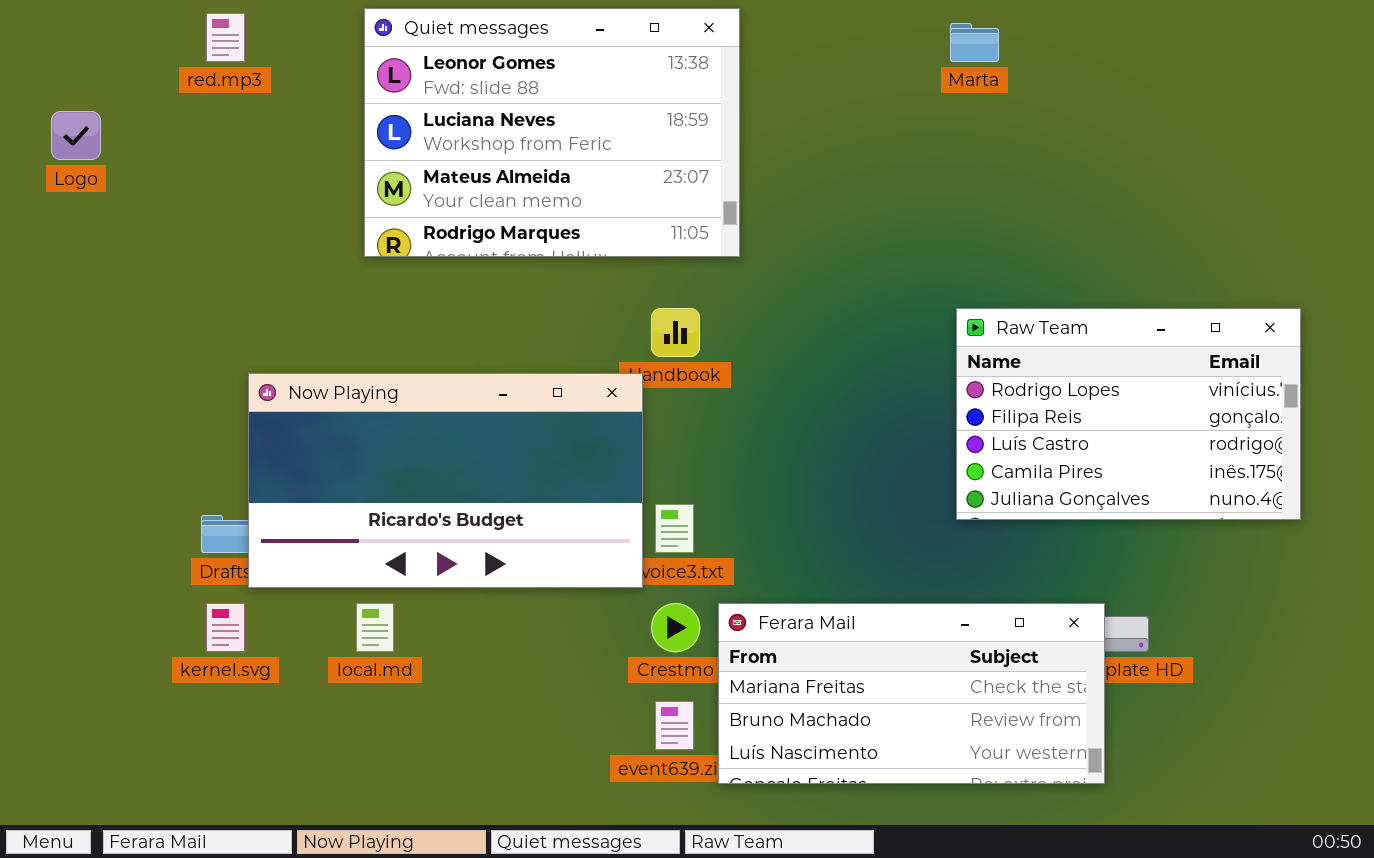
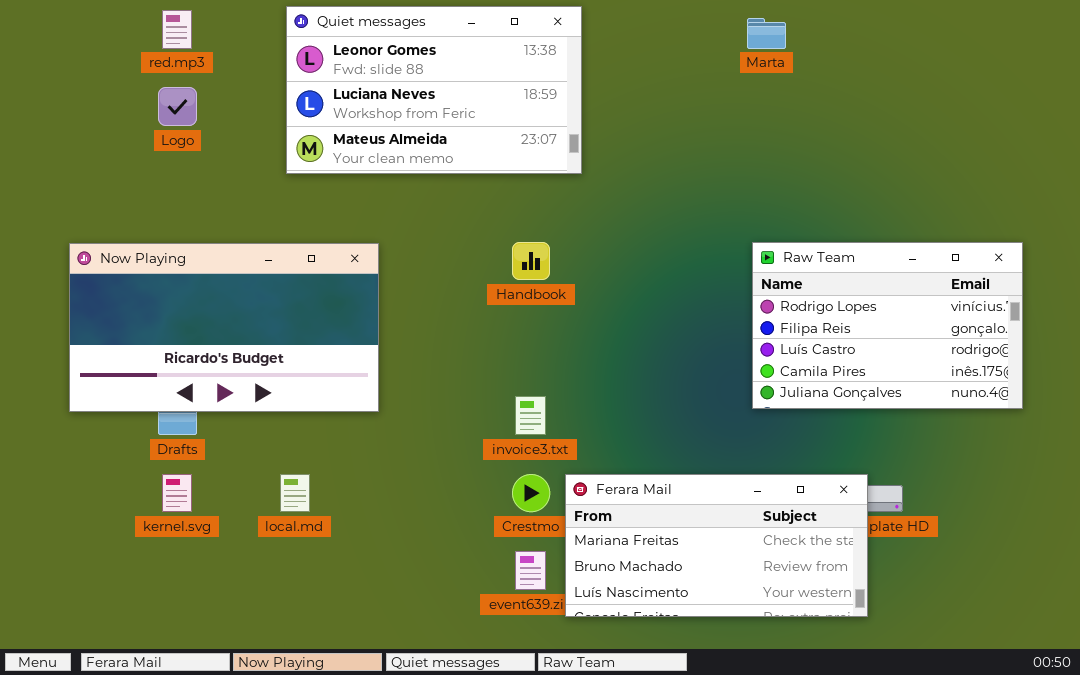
Quiet messages: [364,8,740,257] -> [286,6,582,174], resized
Logo: [51,111,101,160] -> [158,87,197,126], moved
Now Playing: [248,373,643,588] -> [69,243,379,412], moved

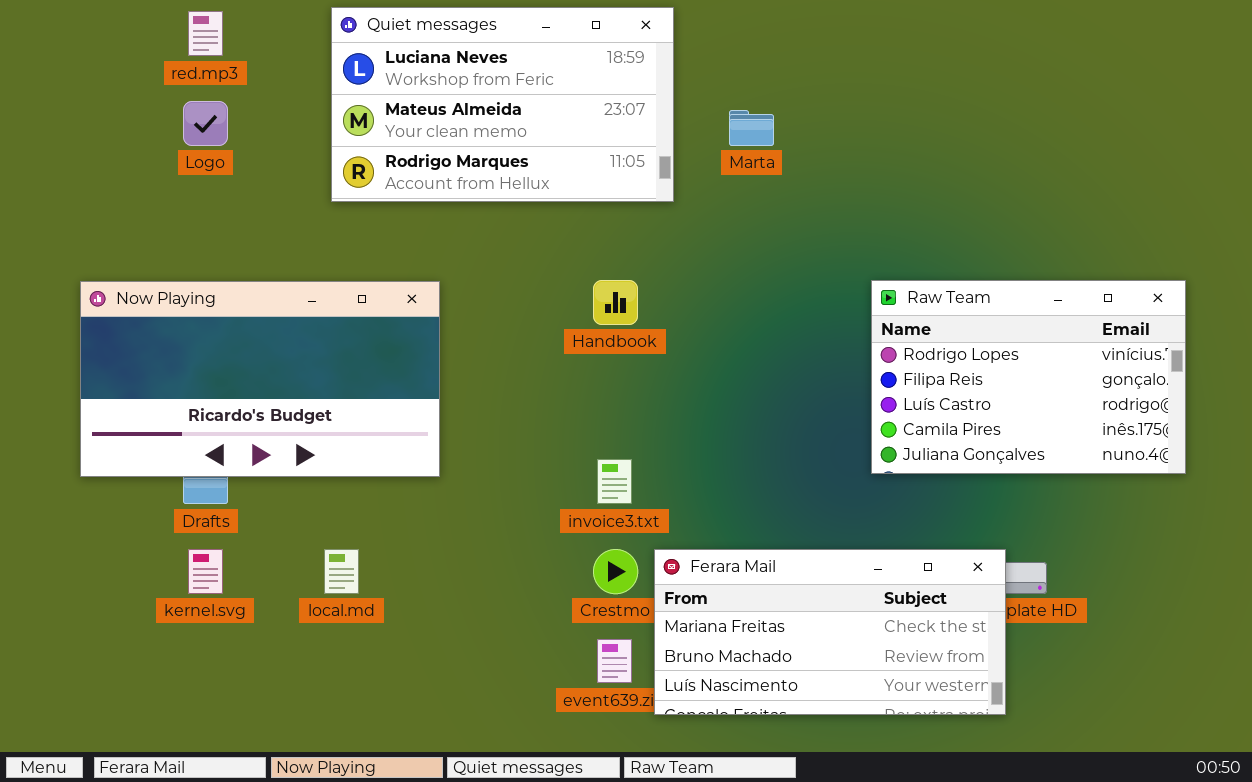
Quiet messages: [286,6,582,174] -> [331,7,674,202], scrolled down 1 row
Marta: [747,18,786,49] -> [729,110,774,146], moved

